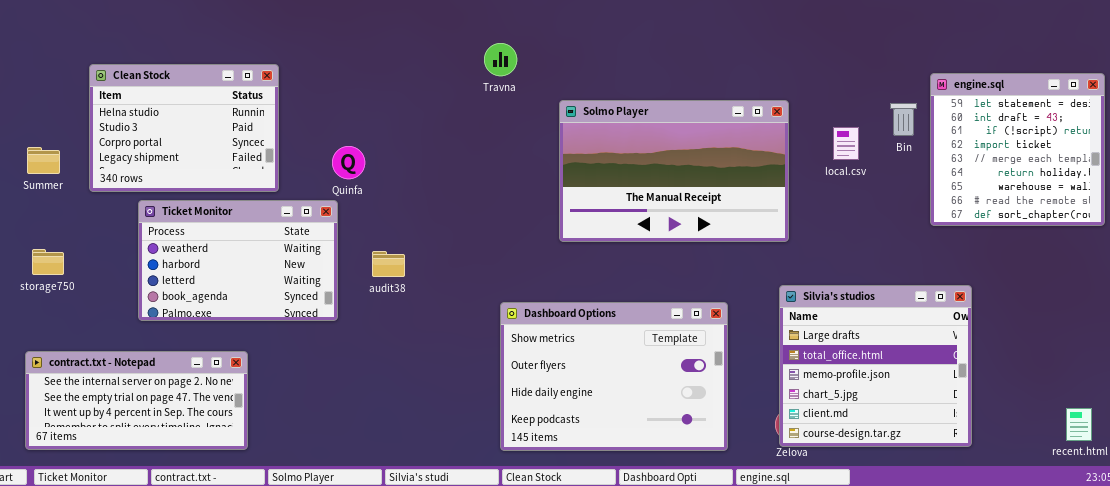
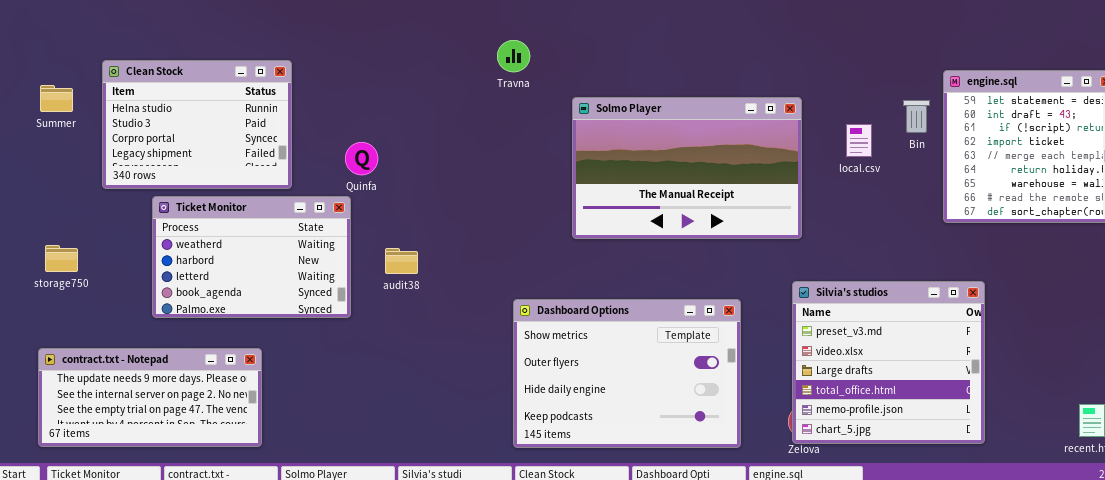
Summer: [27,147,60,174] -> [40,85,73,112], moved
Silvia's studios: [779,285,972,447] -> [792,281,985,444], scrolled up 2 rows
contract.txt - Notepad: [25,351,248,450] -> [38,348,262,447], scrolled up 1 row

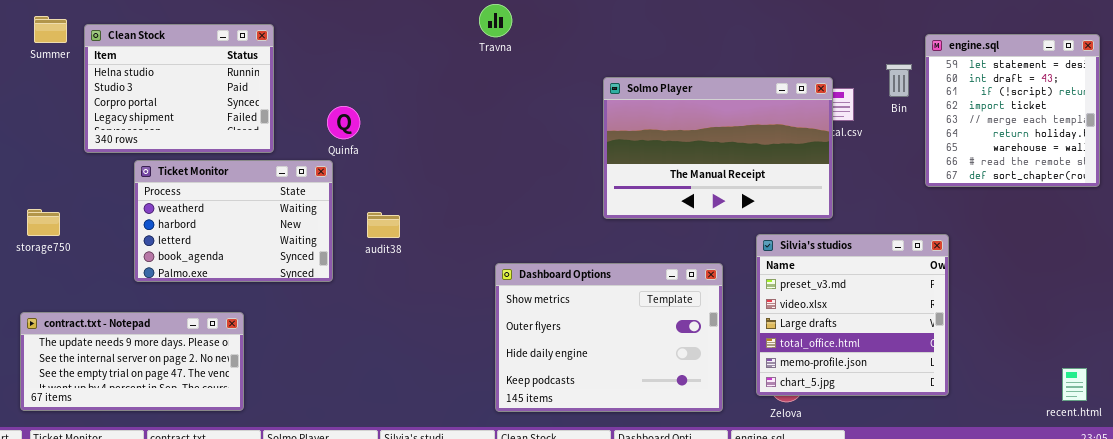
Summer: [40,85,73,112] -> [34,16,67,43], moved
Solmo Player: [572,97,802,239] -> [603,77,833,219], moved
Silvia's studios: [792,281,985,444] -> [756,234,949,396], moved

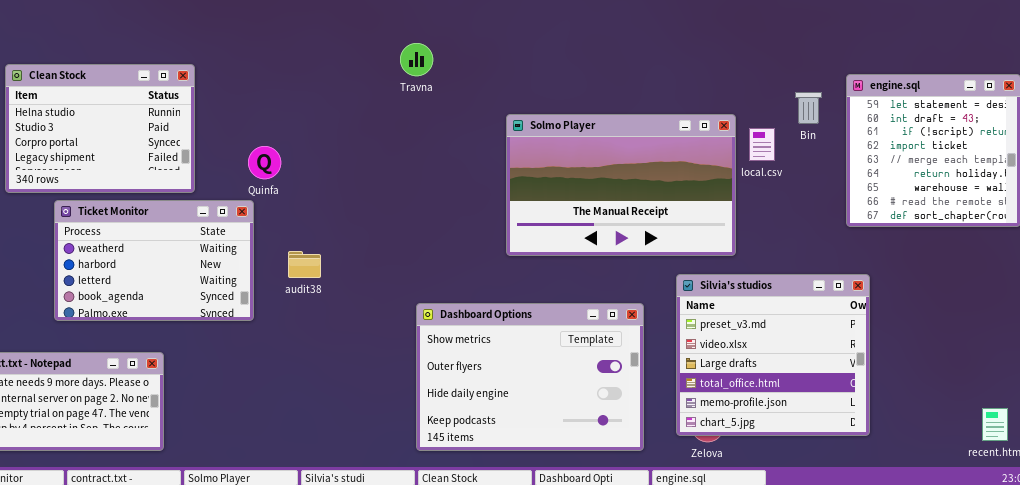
Bin: [886,64,912,97] -> [795,92,822,124], moved
Solmo Player: [603,77,833,219] -> [506,114,736,256], moved

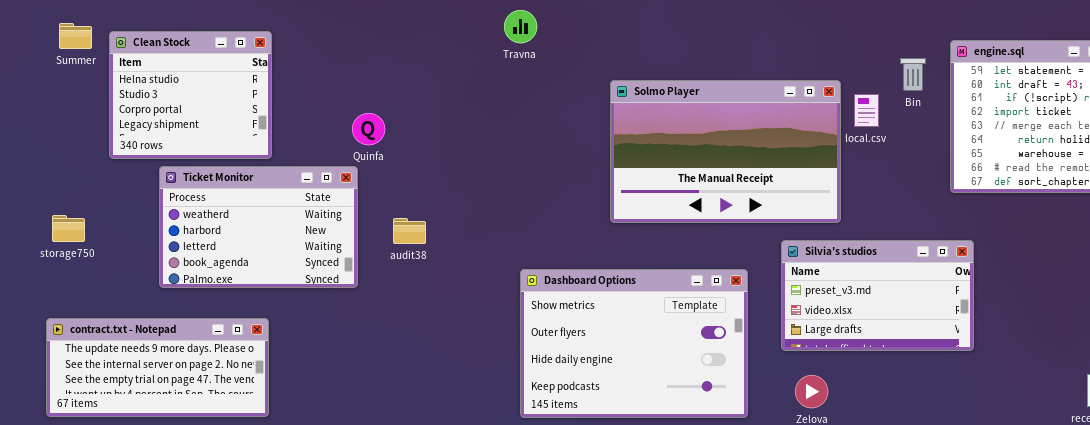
Clean Stock: [5,64,195,193] -> [109,31,272,159], resized
Silvia's studios: [676,274,870,436] -> [781,240,974,351], resized

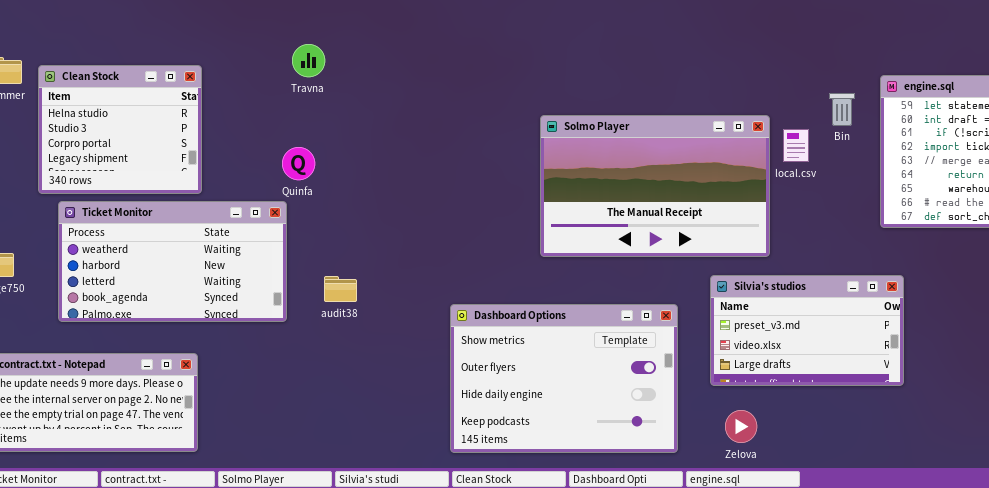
Travna: [504,10,537,43] -> [292,44,325,77], moved
Ticket Monitor: [159,166,358,288] -> [58,201,287,322], resized
audit38: [393,218,426,244] -> [324,276,357,302], moved

